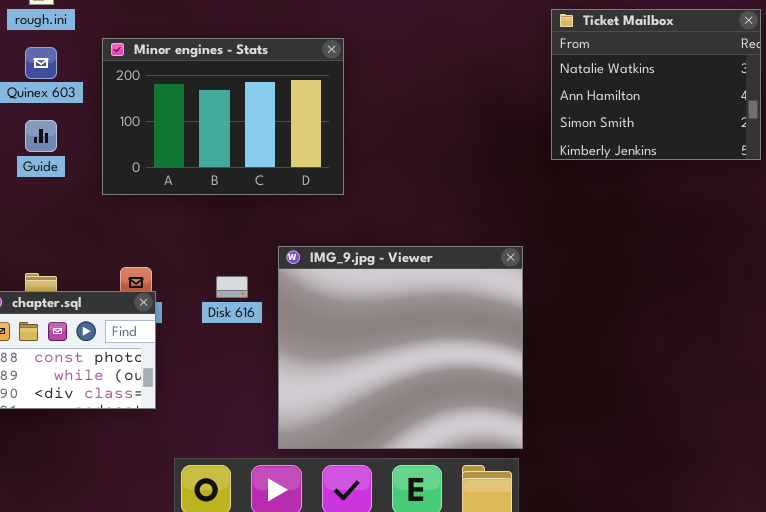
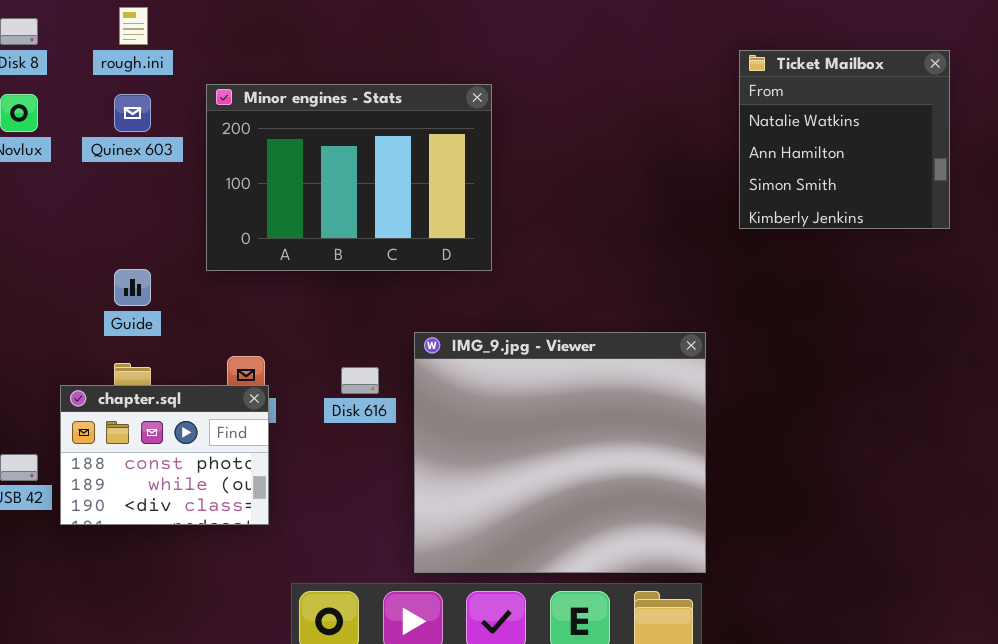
Ticket Mailbox: [551,9,761,160] -> [739,50,950,229], resized
Guide: [25,120,57,152] -> [114,269,151,306], moved

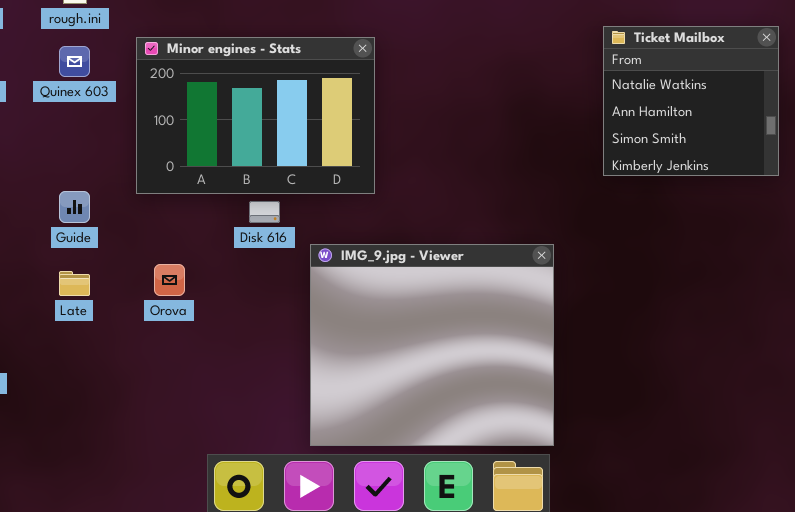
Ticket Mailbox: [739,50,950,229] -> [603,26,779,176], moved
Disk 616: [341,367,379,394] -> [249,201,280,223], moved
chapter.sql: [60,385,269,525] -> none, closed

